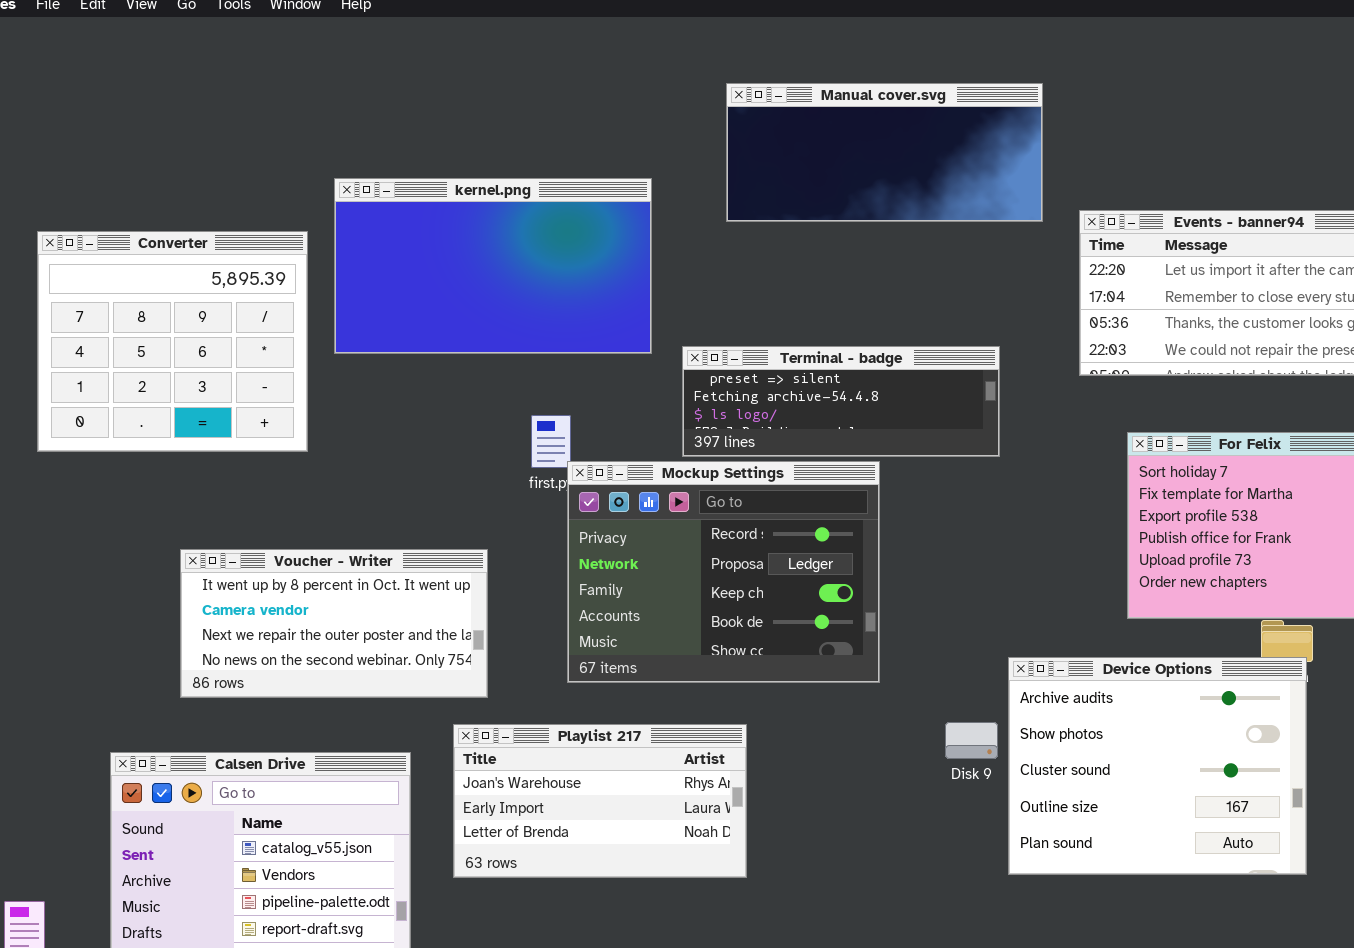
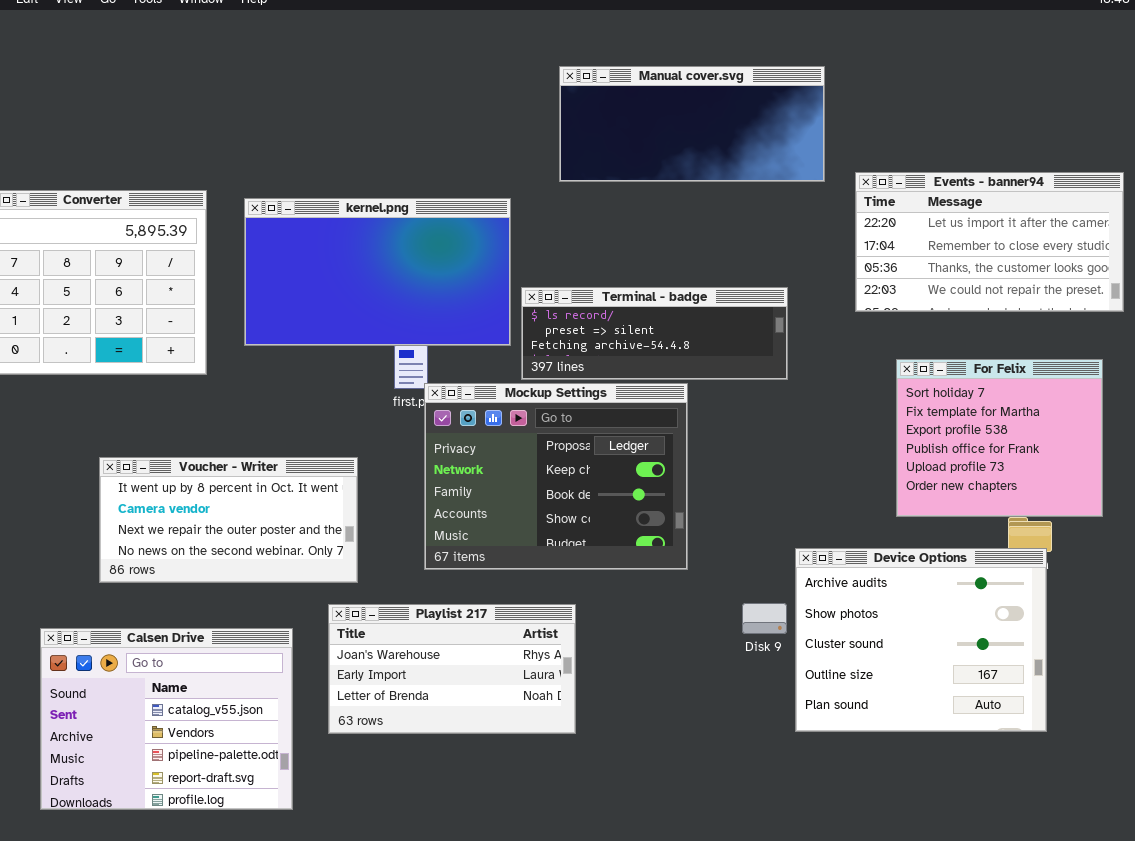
kernel.png: [334,178,652,354] -> [244,198,511,346], moved
Terminal - badge: [682,346,1000,457] -> [521,287,788,380], scrolled up 1 row
Mockup Settings: [567,461,880,683] -> [424,383,688,570], scrolled down 1 row

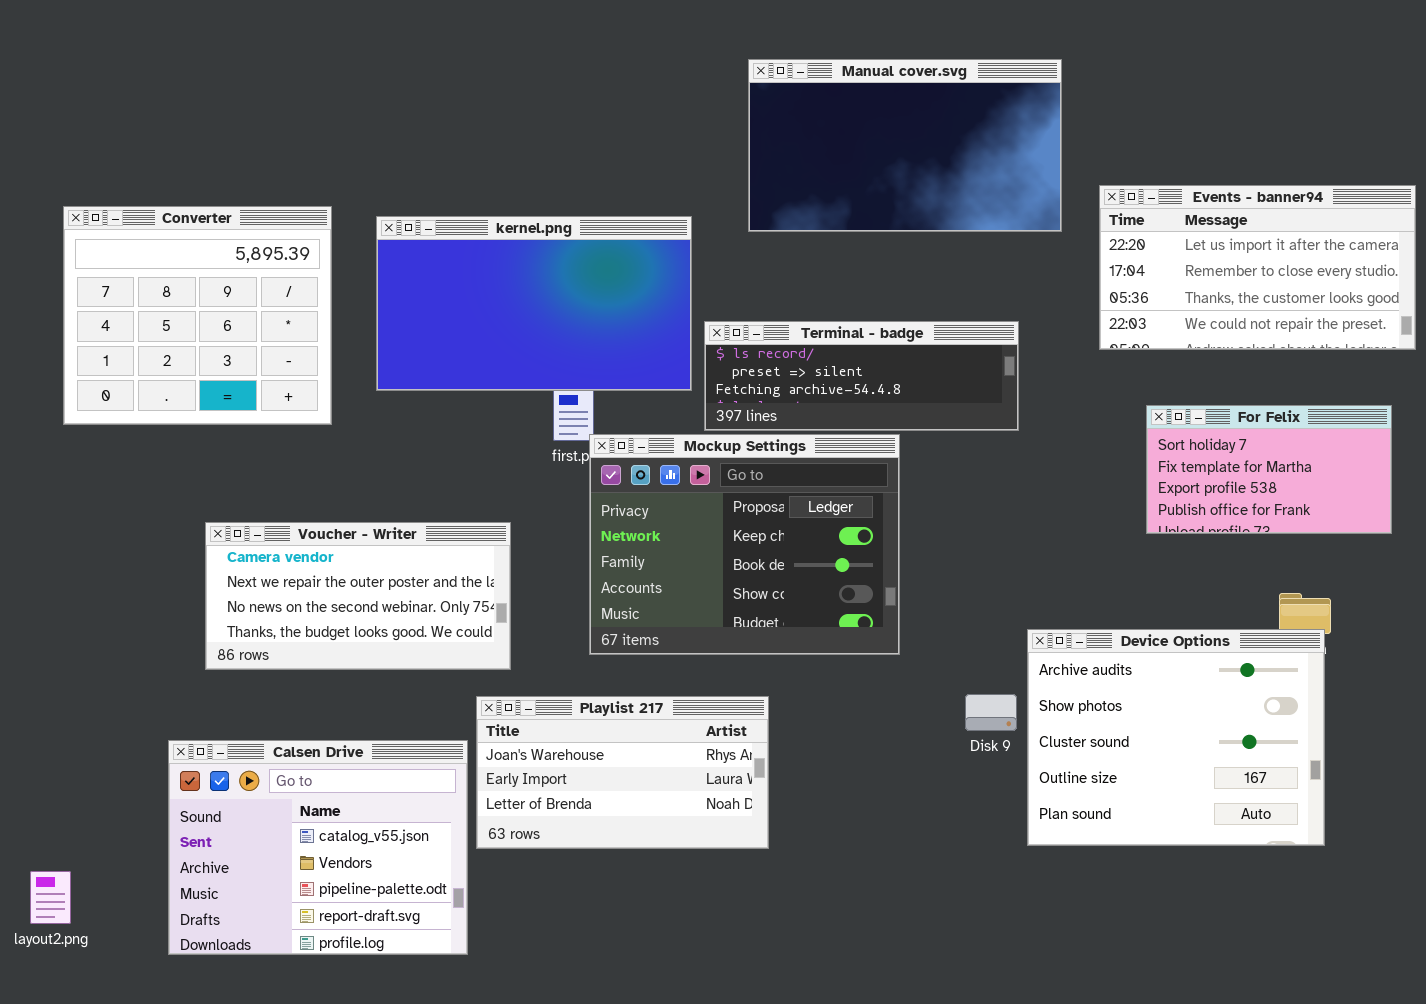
Manual cover.svg: [559,66,825,182] -> [748,59,1062,232], resized
For Felix: [896,359,1103,517] -> [1146,405,1392,534], resized
Voucher - Writer: [99,457,358,583] -> [205,522,511,670], scrolled down 1 row
Calsen Drive: [40,628,293,810] -> [168,740,468,955], moved

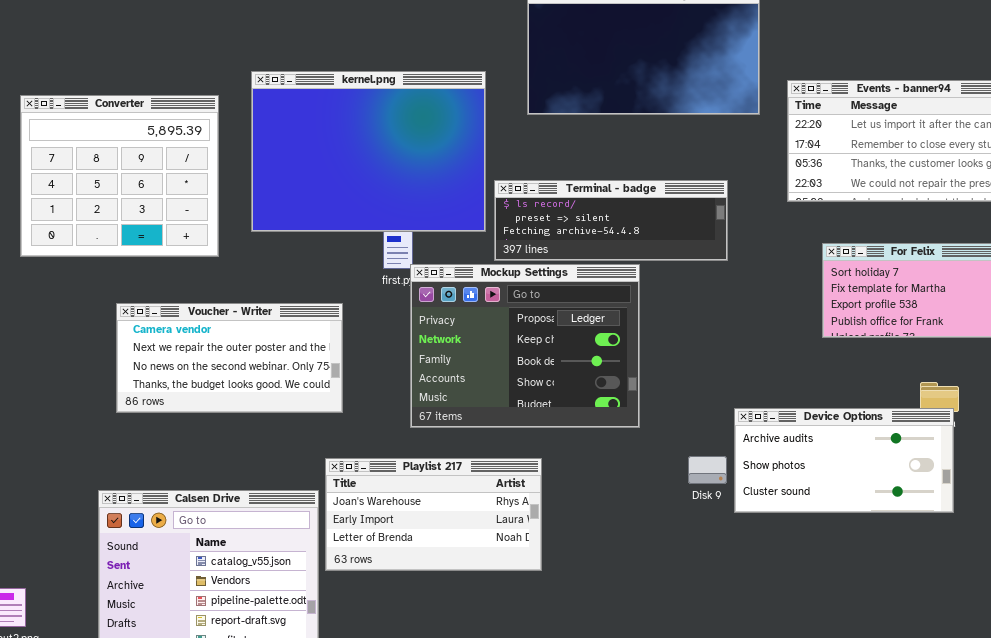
kernel.png: [376,216,692,391] -> [251,71,486,232], resized
Voucher - Writer: [205,522,511,670] -> [116,303,343,413], moved
Device Options: [1027,629,1325,846] -> [734,408,954,513], resized

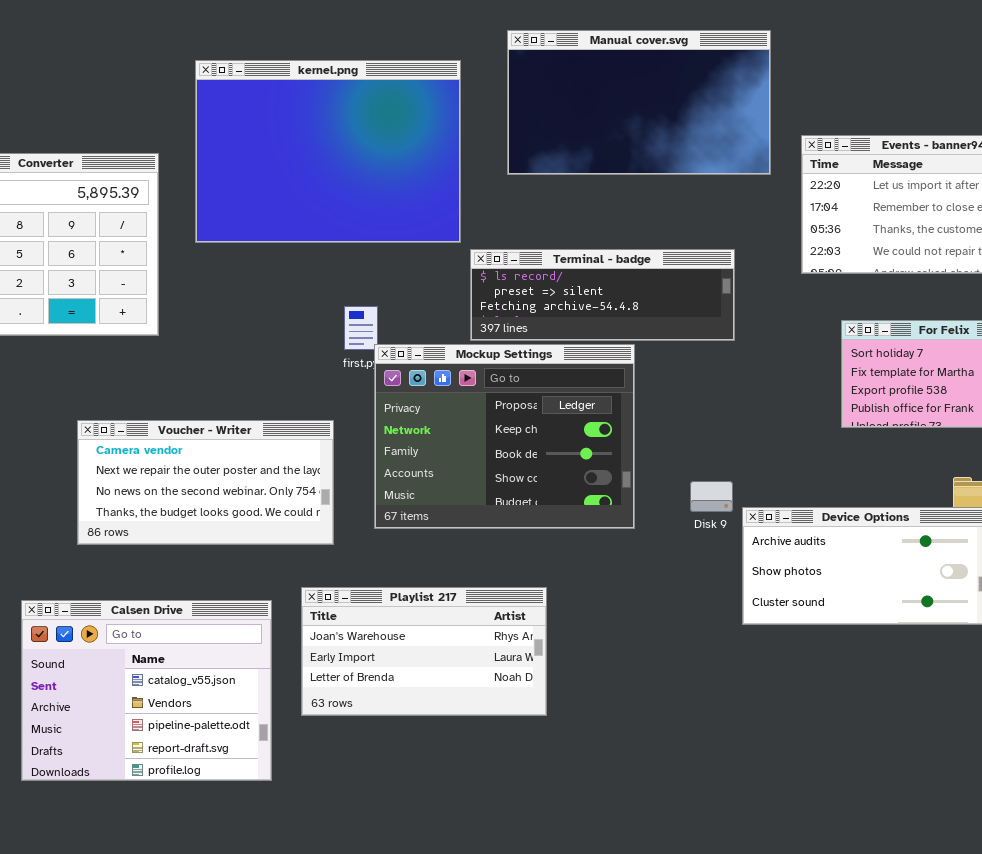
kernel.png: [251,71,486,232] -> [195,60,461,243], moved
Voucher - Writer: [116,303,343,413] -> [77,420,334,545], moved
Disk 9: [688,456,727,484] -> [690,481,733,512], moved
Playlist 217: [325,458,542,571] -> [301,587,547,716], moved

